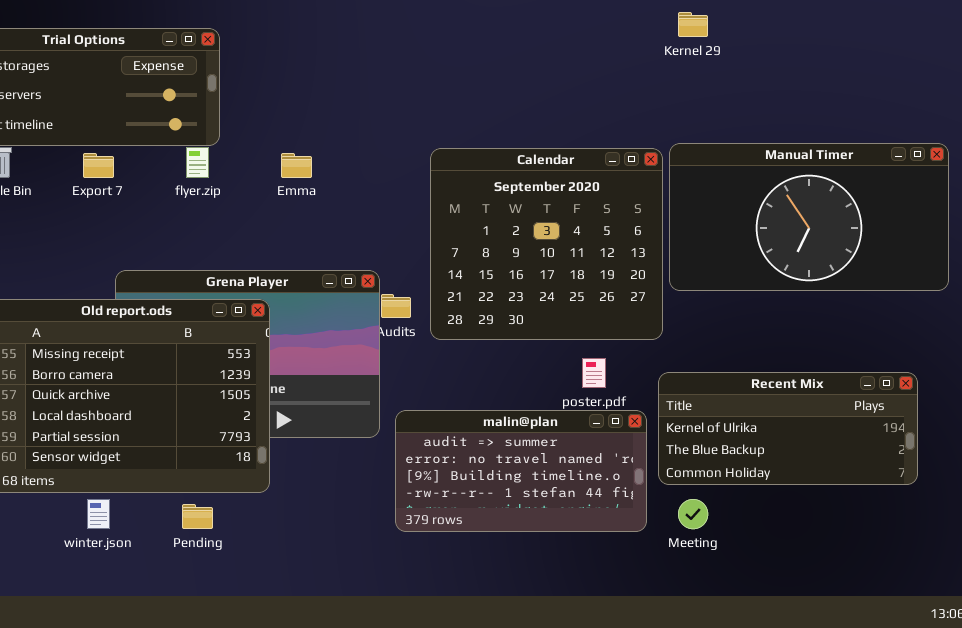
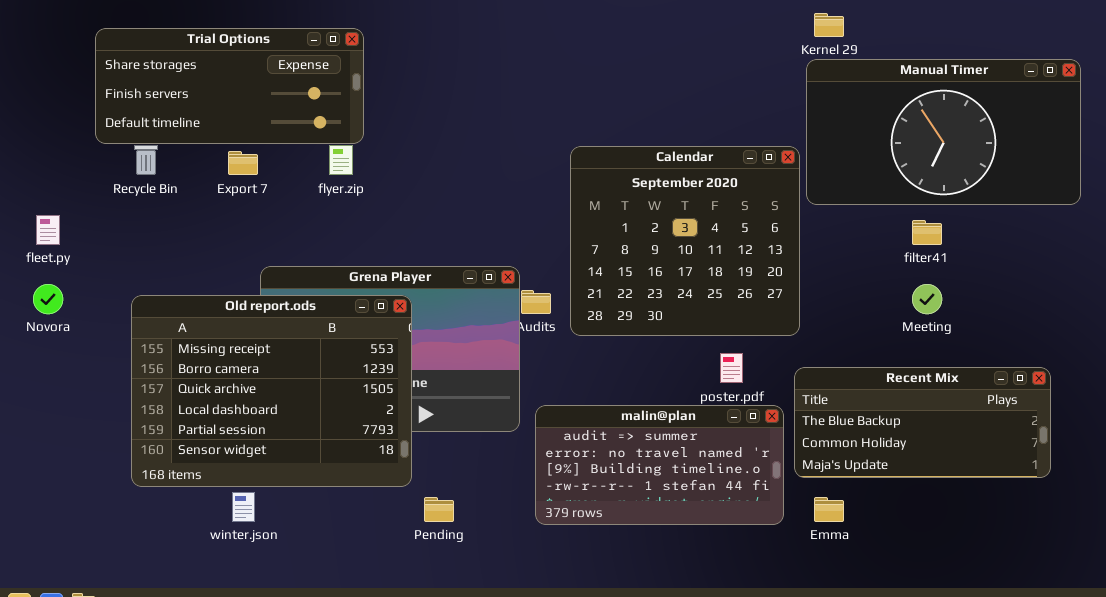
Manual Timer: [669,143,949,291] -> [806,59,1081,205], moved
Emma: [281,153,312,178] -> [814,497,844,522], moved
Recent Mix: [658,372,918,485] -> [794,367,1051,478], scrolled down 1 row
Meeting: [678,499,708,529] -> [912,284,942,314], moved
Pending: [182,504,213,529] -> [424,497,454,522], moved

